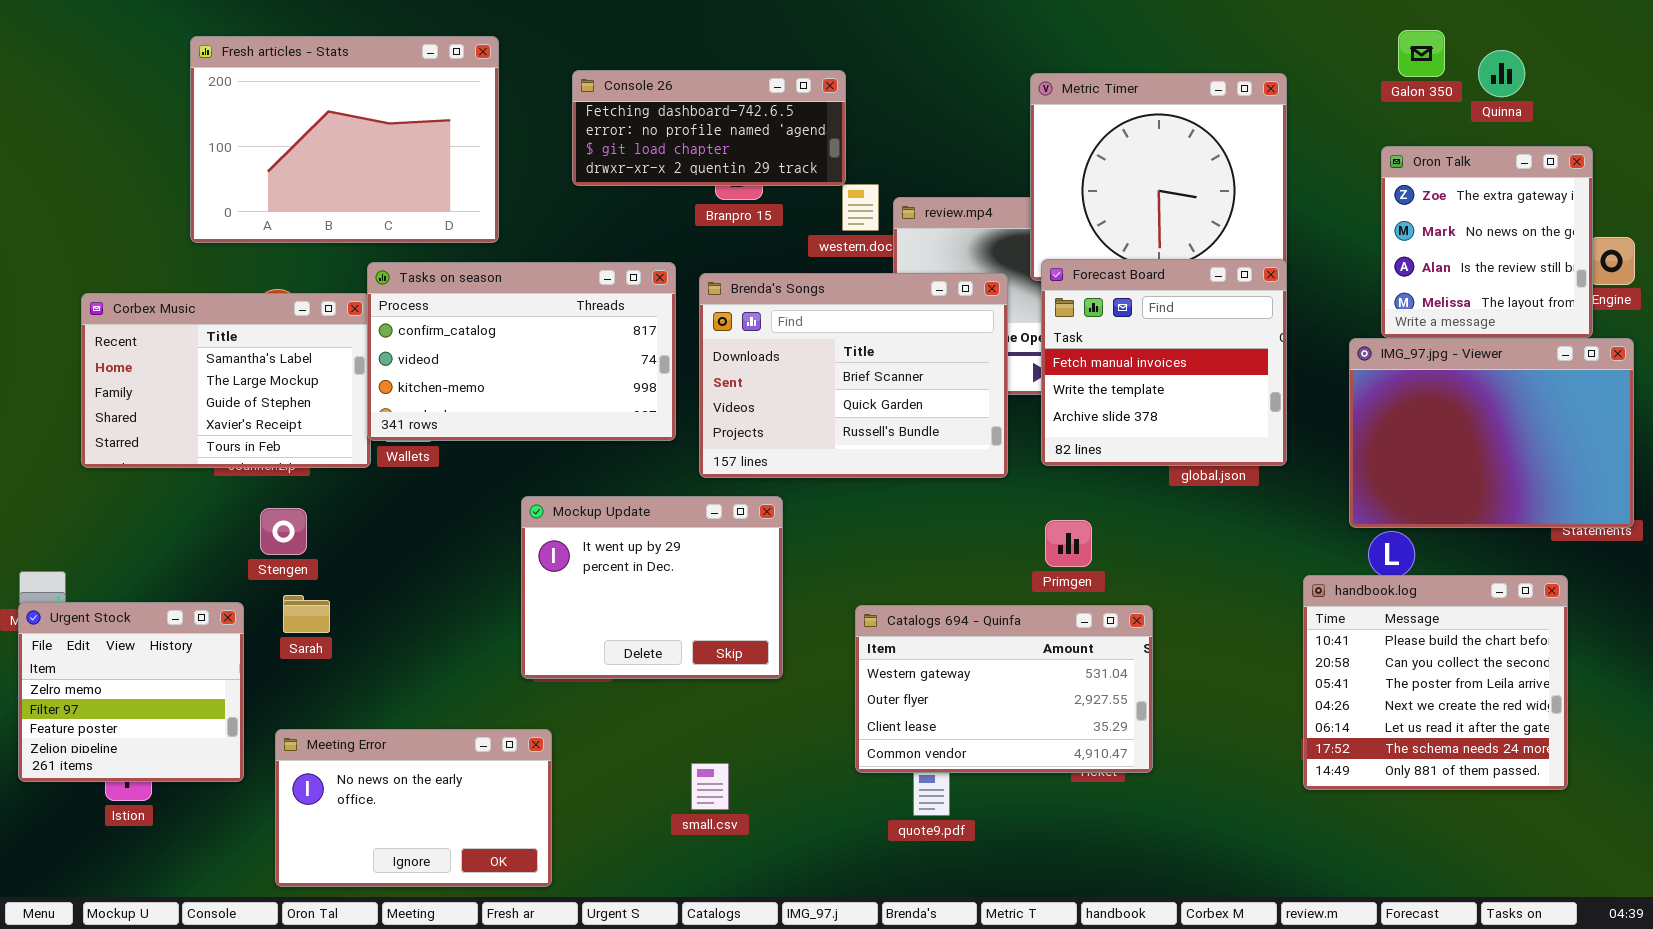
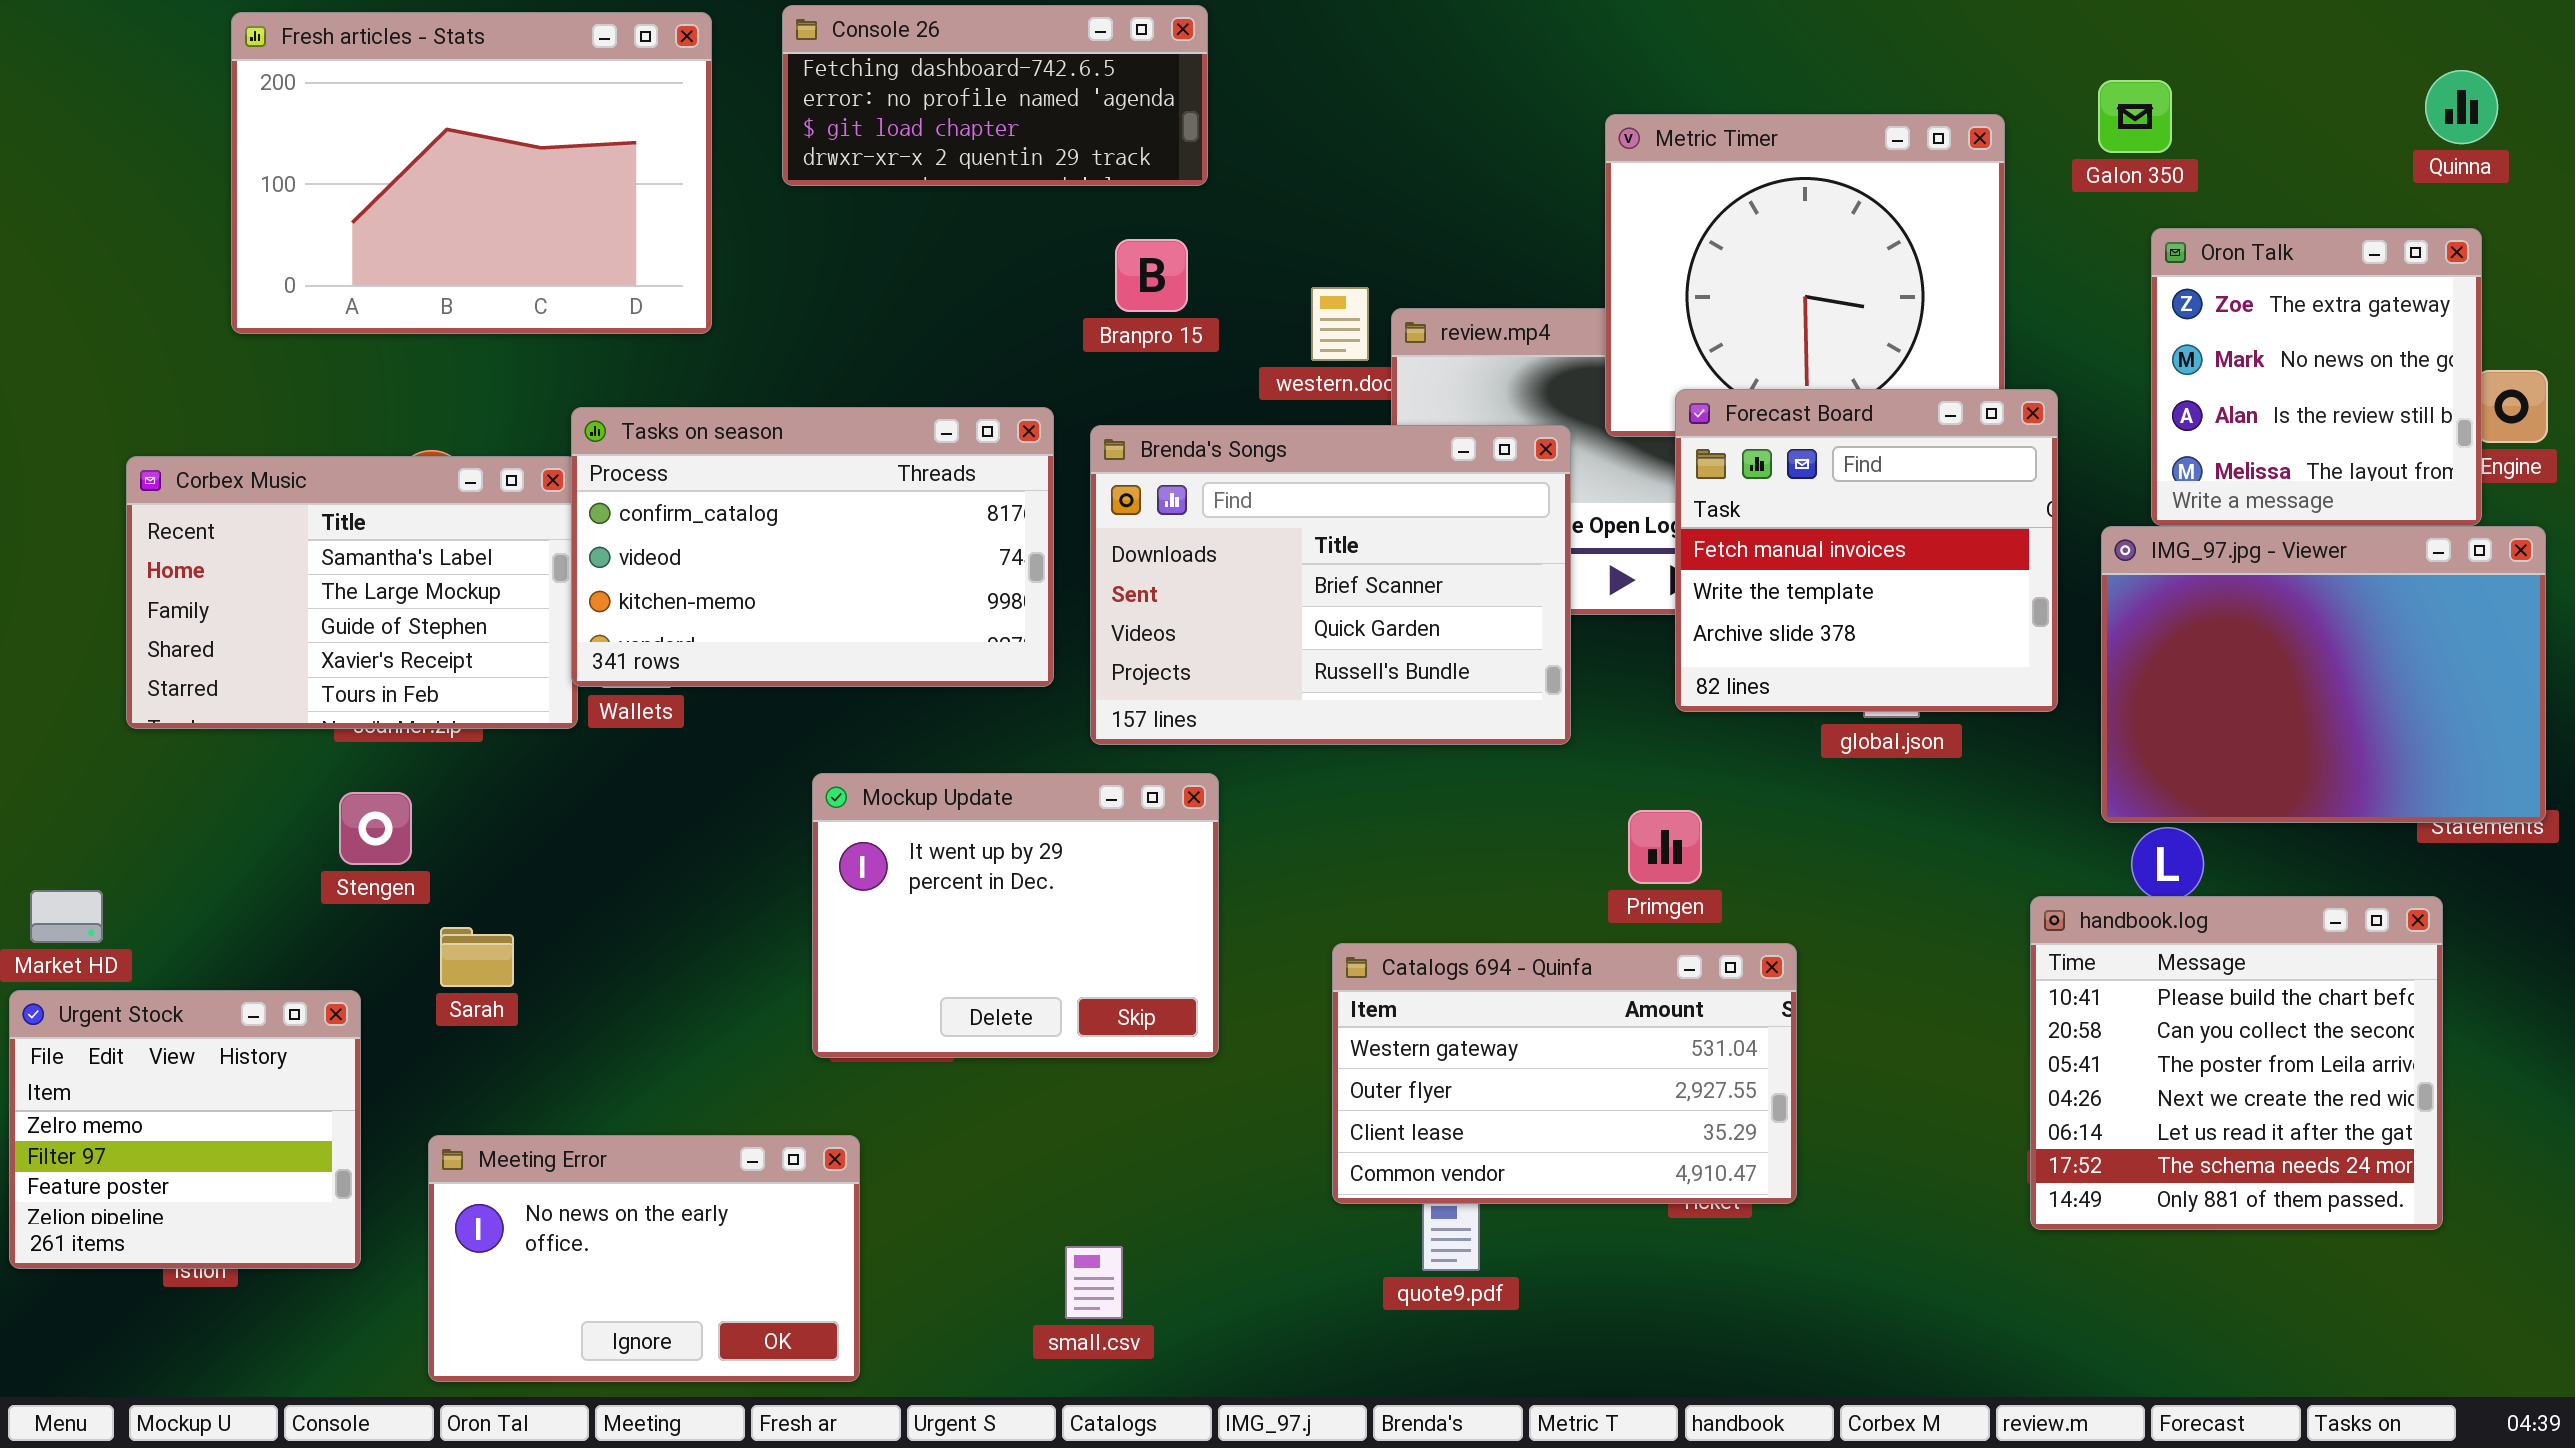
Galon 350: [1398,30,1445,77] -> [2098,80,2172,153], moved
Fresh articles - Stats: [190,36,499,243] -> [231,12,712,334], moved
Quinna: [1478,50,1525,97] -> [2425,70,2498,144], moved
Console 26: [572,70,846,186] -> [782,5,1208,186], moved
Forecast Board: [1041,259,1287,466] -> [1675,389,2058,712], moved
Stengen: [260,508,307,555] -> [339,792,412,865], moved
Urgent Stock: [18,602,244,782] -> [9,990,361,1269], moved
small.csv: [691,763,729,810] -> [1065,1246,1123,1319], moved

